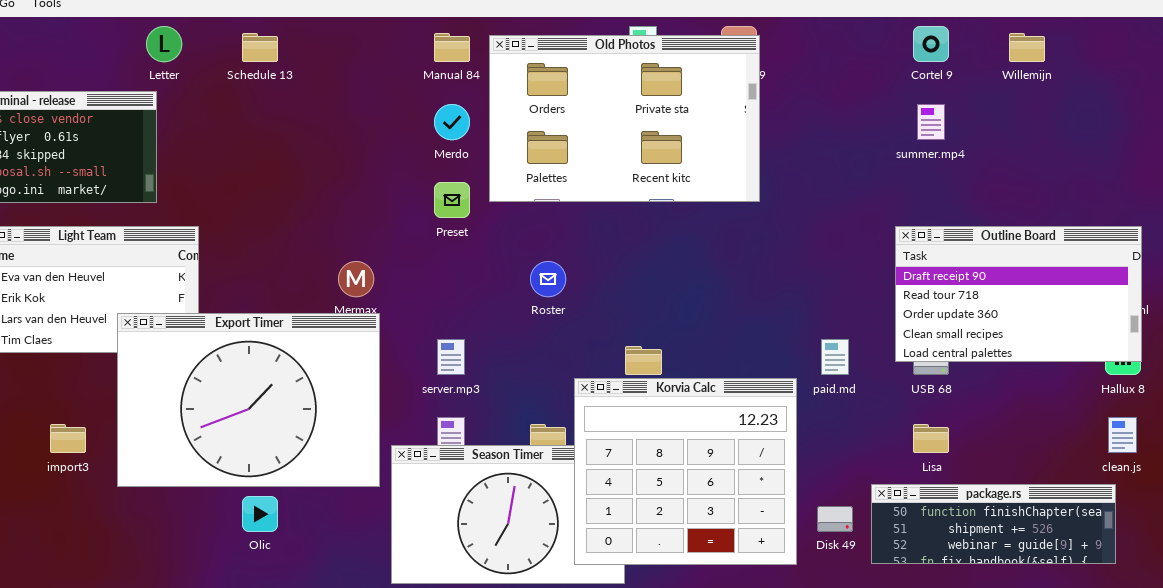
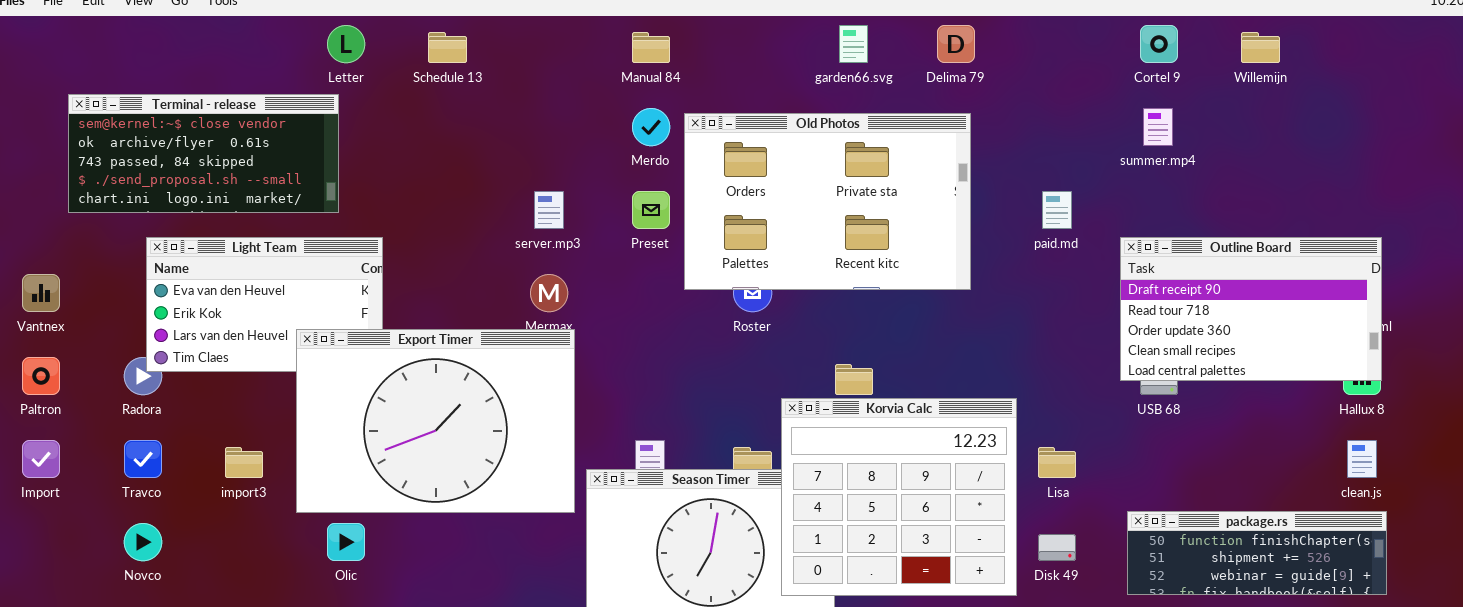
Old Photos: [489,35,760,202] -> [684,113,971,290], moved
server.mp3: [437,339,465,375] -> [534,191,564,229], moved
paid.md: [821,339,849,375] -> [1042,191,1072,229], moved
Lisa: [913,424,949,453] -> [1038,447,1076,478], moved
package.rs: [871,484,1116,564] -> [1127,511,1387,595], moved
Olic: [242,496,278,532] -> [327,523,365,561], moved

